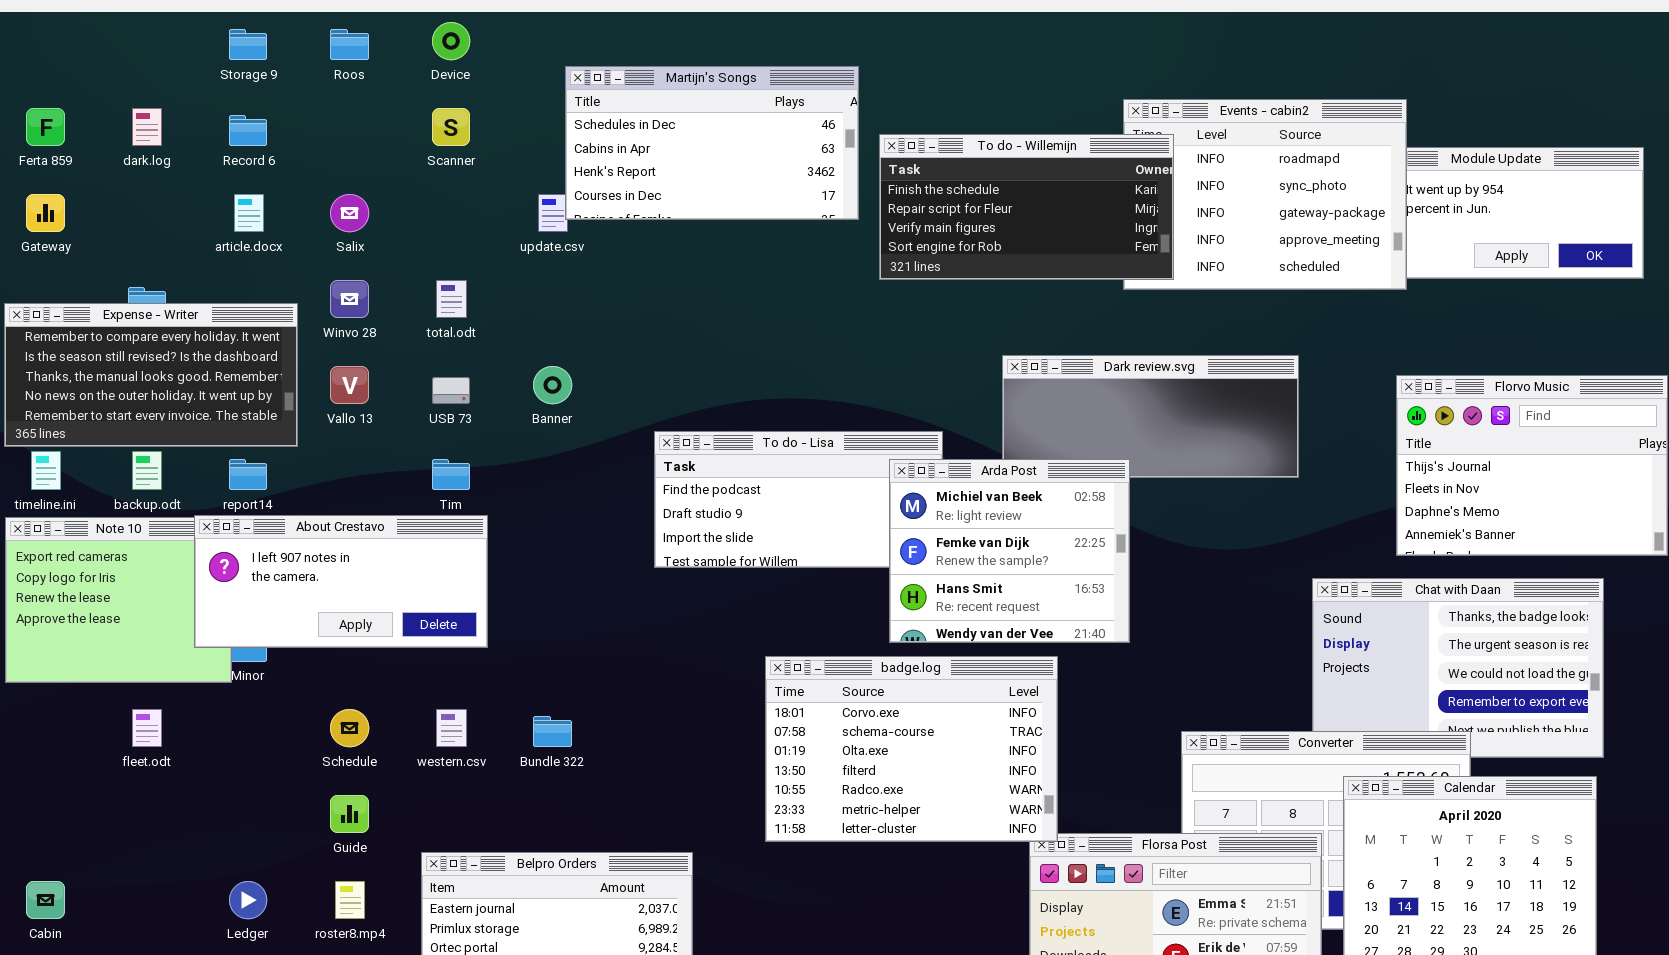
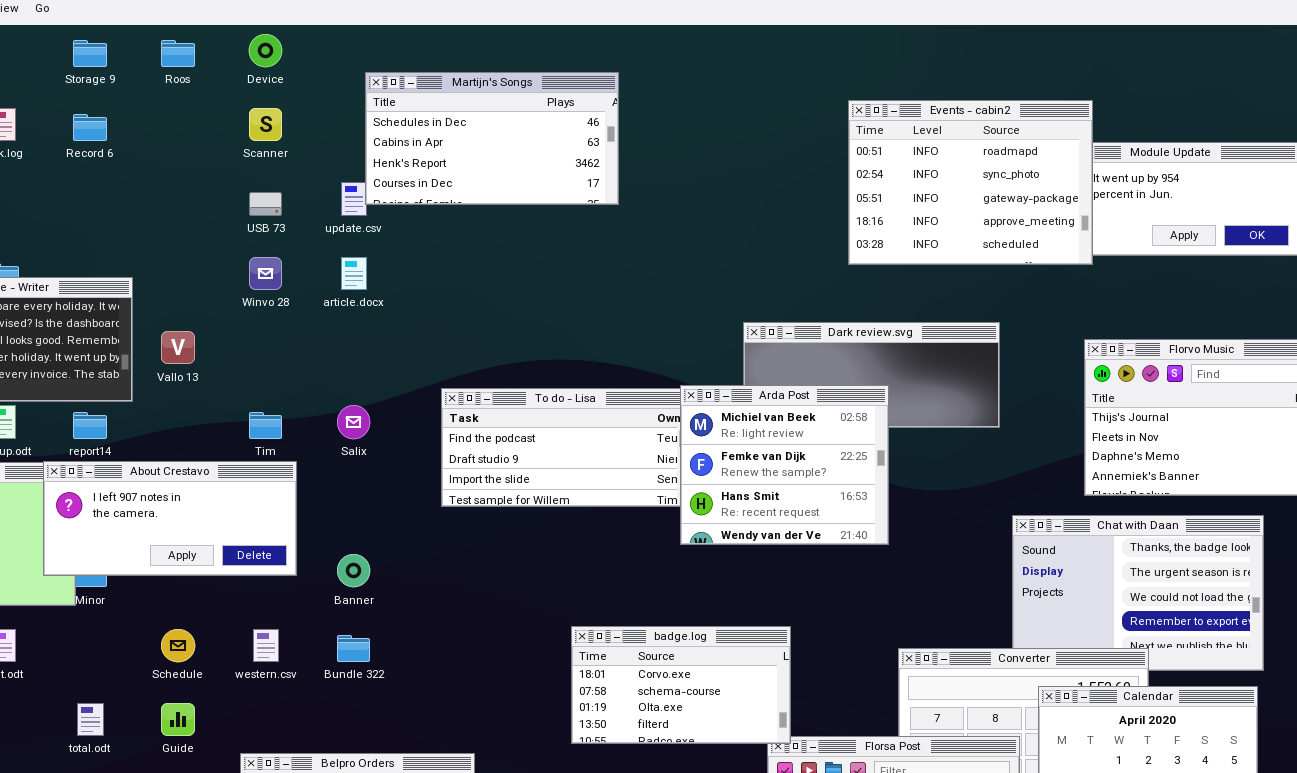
To do - Willemijn: [879,134,1174,280] -> none, closed
article.docx: [234,194,264,232] -> [341,257,367,290], moved
Salix: [330,194,369,232] -> [337,405,370,439], moved
Winvo 28: [330,280,369,318] -> [249,257,282,290], moved
total.odt: [436,280,467,318] -> [77,703,104,736], moved
Banner: [533,366,572,404] -> [337,554,370,587], moved
USB 73: [432,377,470,404] -> [249,192,282,216], moved
Arda Post: [889,459,1130,643] -> [680,385,889,545], moved
badge.log: [765,656,1058,842] -> [571,626,791,744], resized

